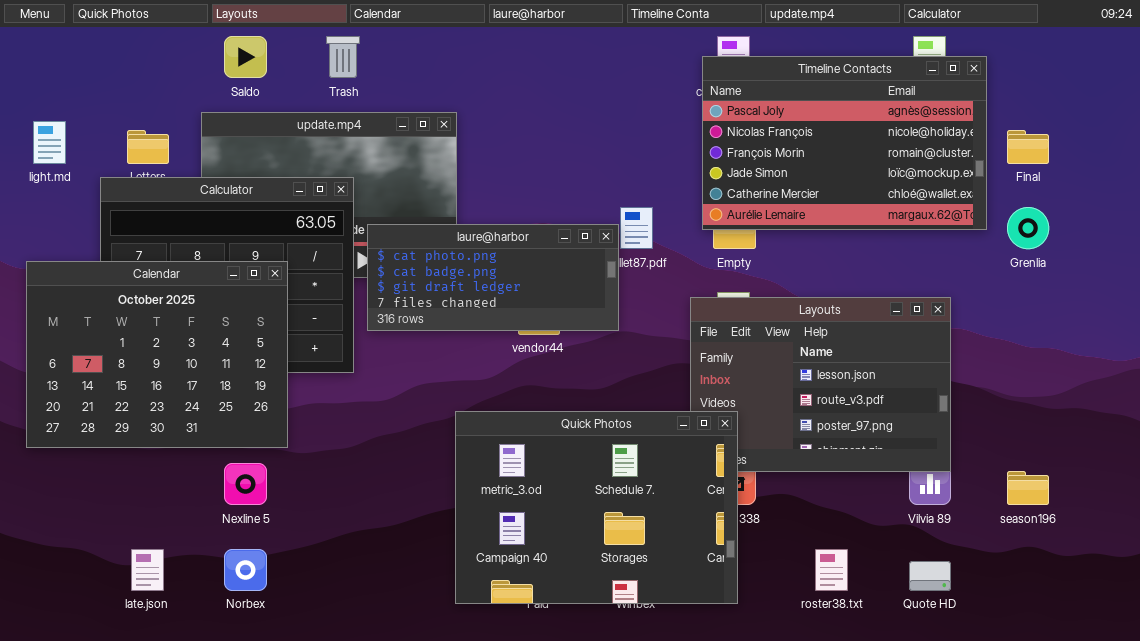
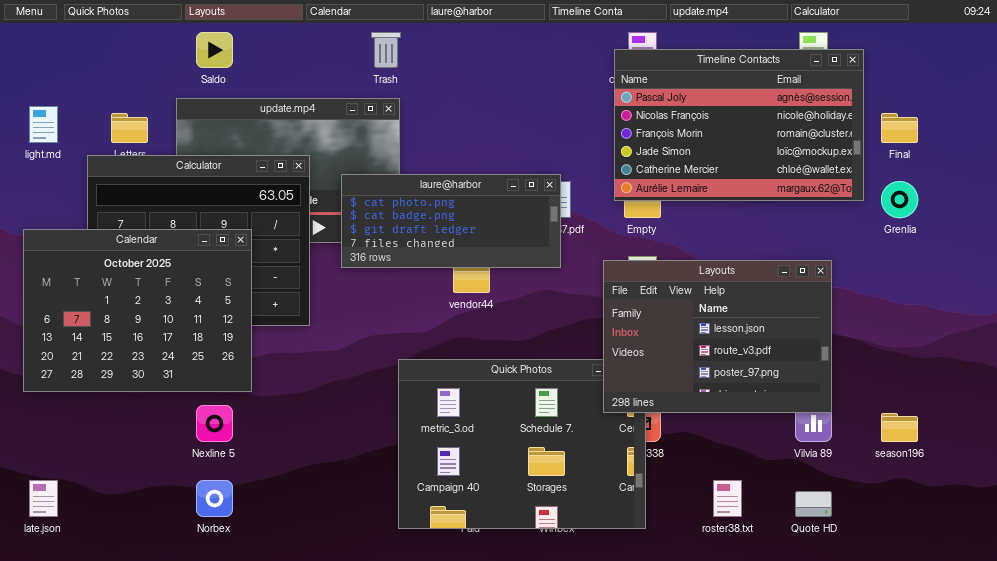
Trash: [326,36,360,78] -> [371,32,401,68], moved
laure@harbor: [367,224,619,331] -> [341,174,561,268], moved
Layouts: [690,297,951,472] -> [603,260,832,413], raised
late.json: [131,549,164,591] -> [29,480,58,517], moved

